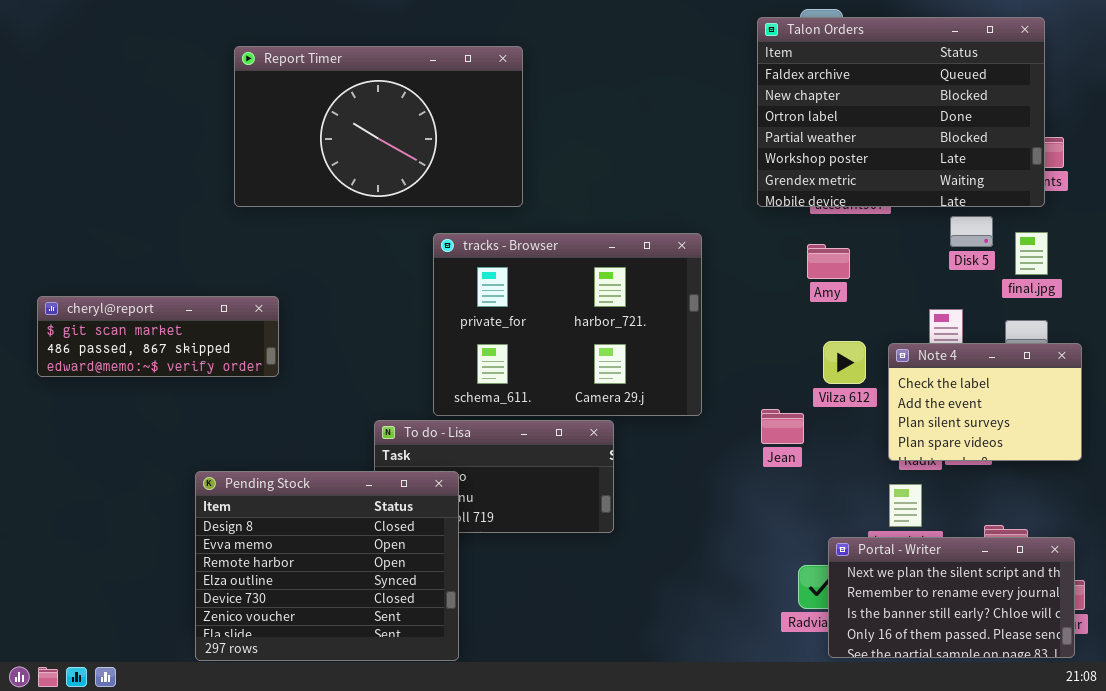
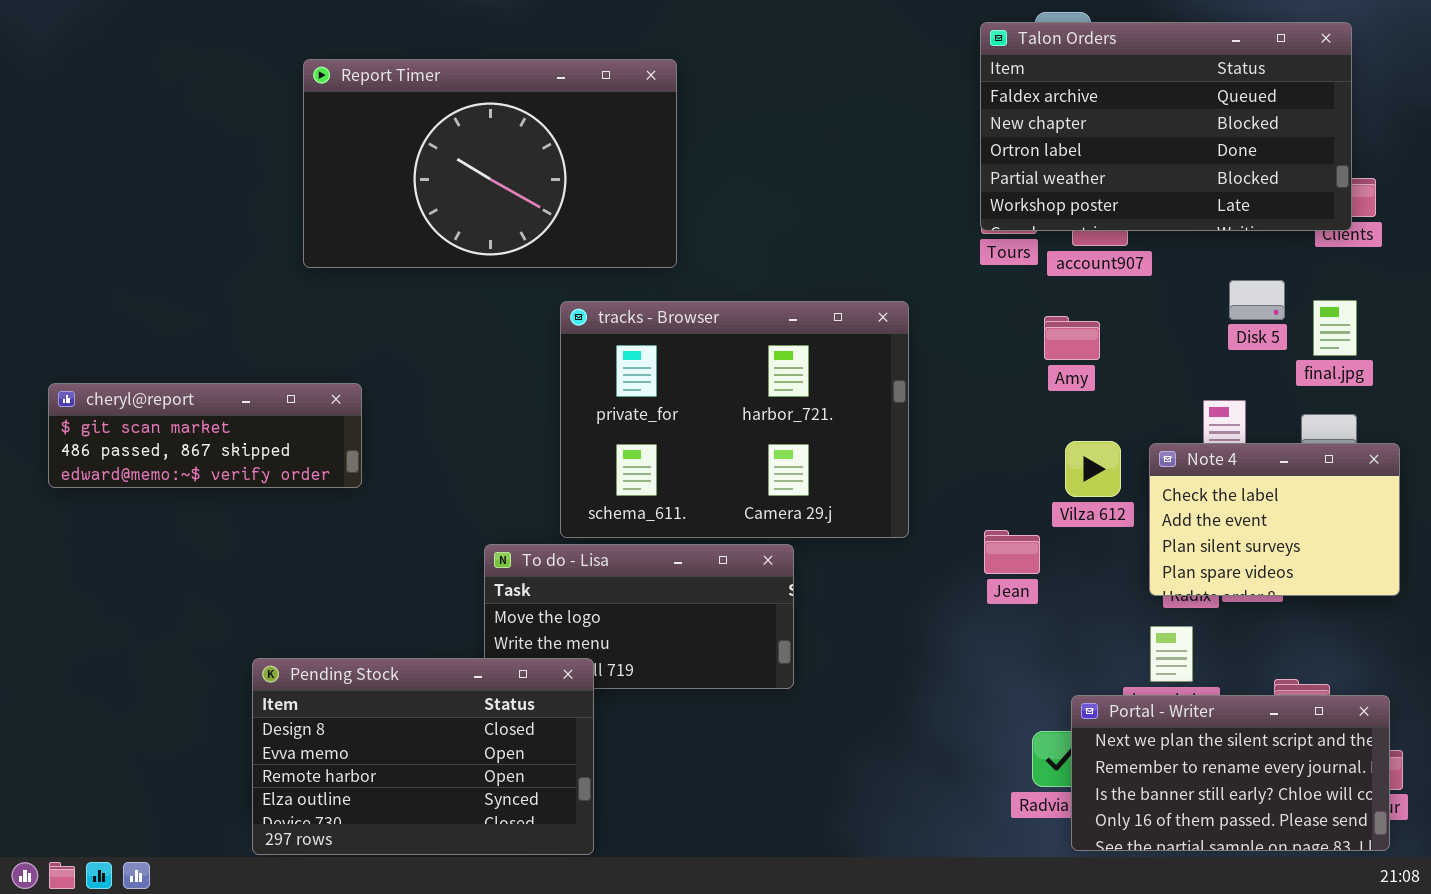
Talon Orders: [757,17,1045,207] -> [980,22,1352,231], resized
Pending Stock: [195,471,459,661] -> [252,658,594,855], resized

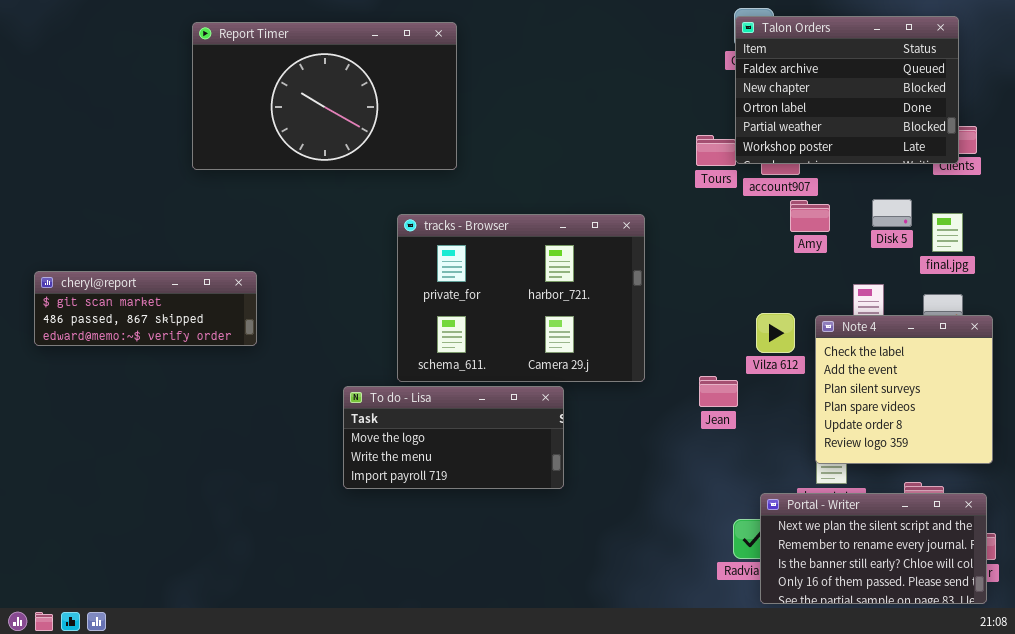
Talon Orders: [980,22,1352,231] -> [735,16,959,164], resized
Report Timer: [303,59,677,268] -> [192,22,457,170], moved
Amy: [1044,316,1100,360] -> [790,200,830,232], moved
Note 4: [1149,443,1400,596] -> [815,315,993,464], resized
Pending Stock: [252,658,594,855] -> none, closed

